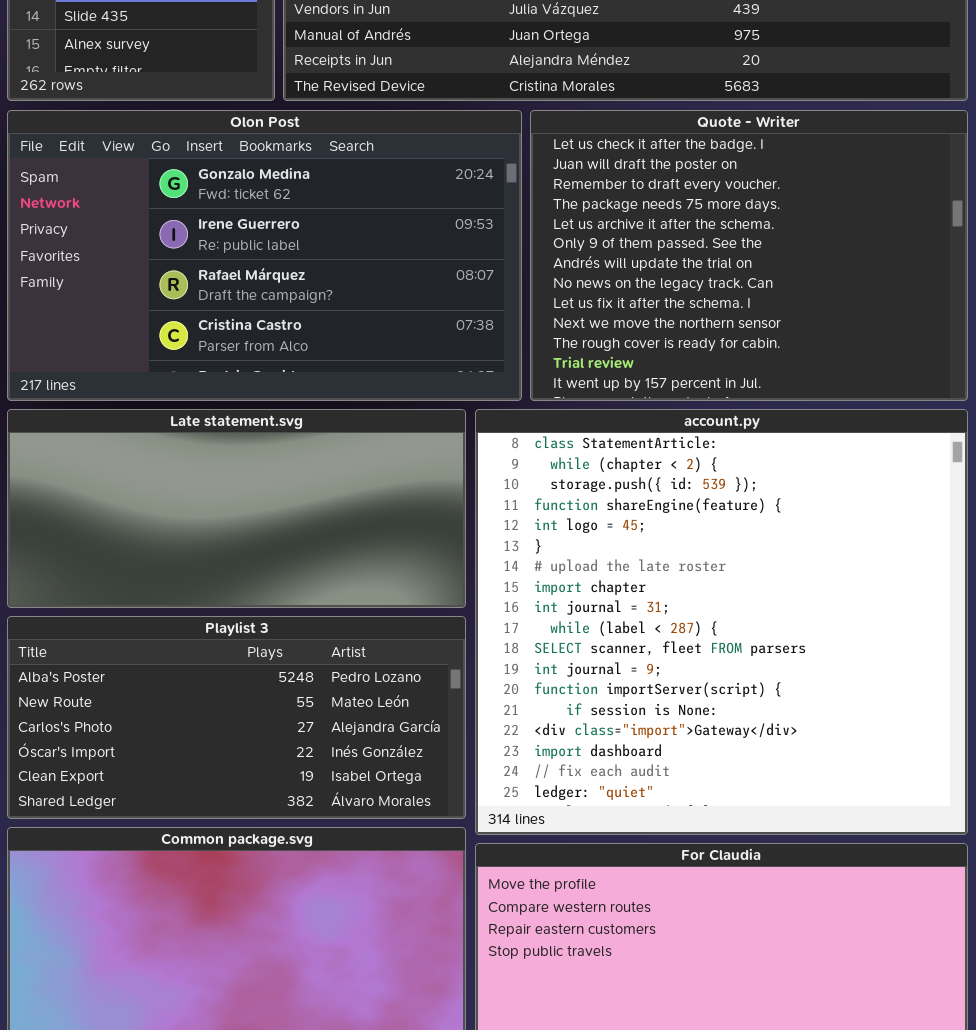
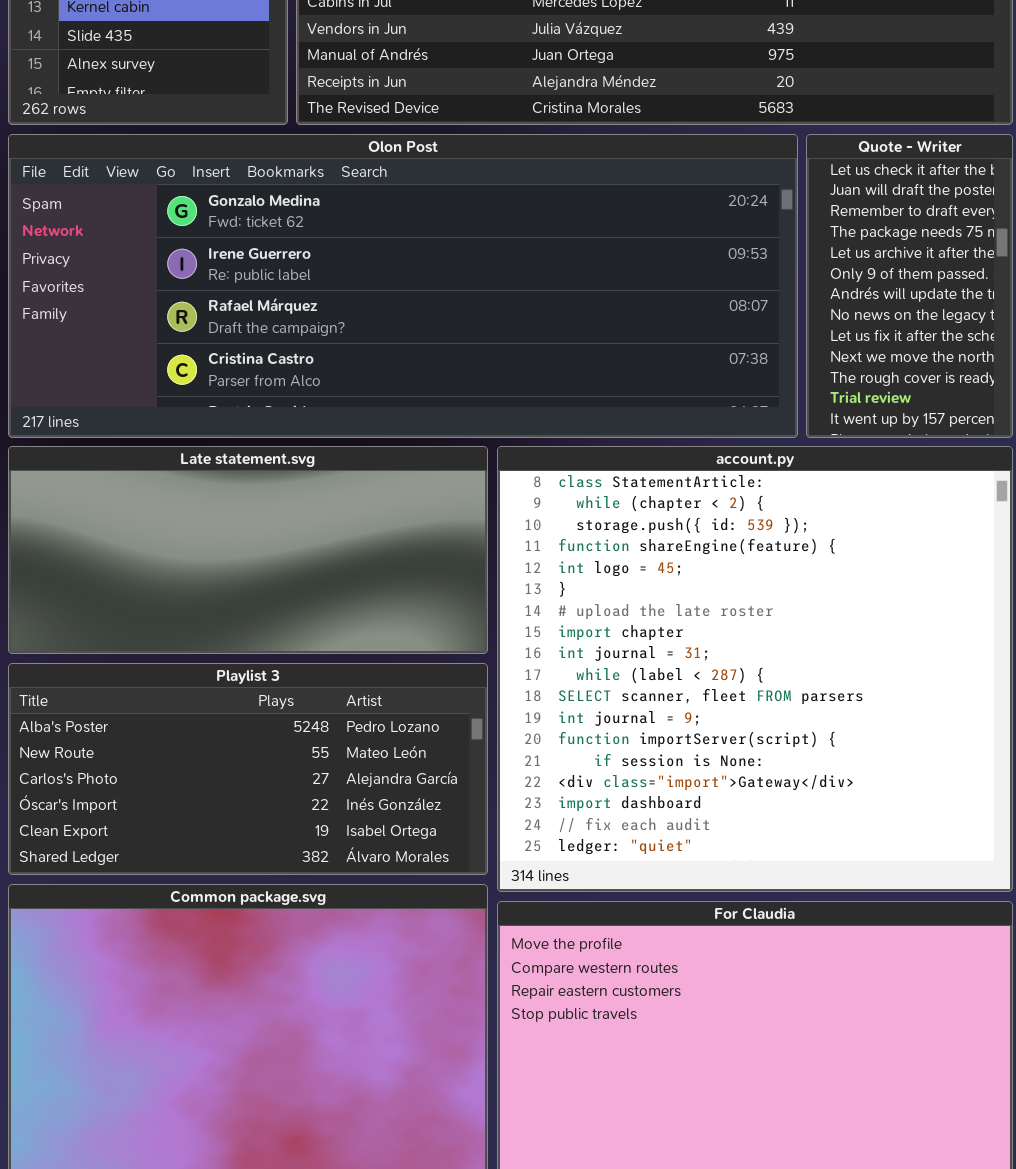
Olon Post: [7,110,522,401] -> [8,134,798,438], resized
Quote - Writer: [530,110,968,401] -> [806,134,1013,438], resized

